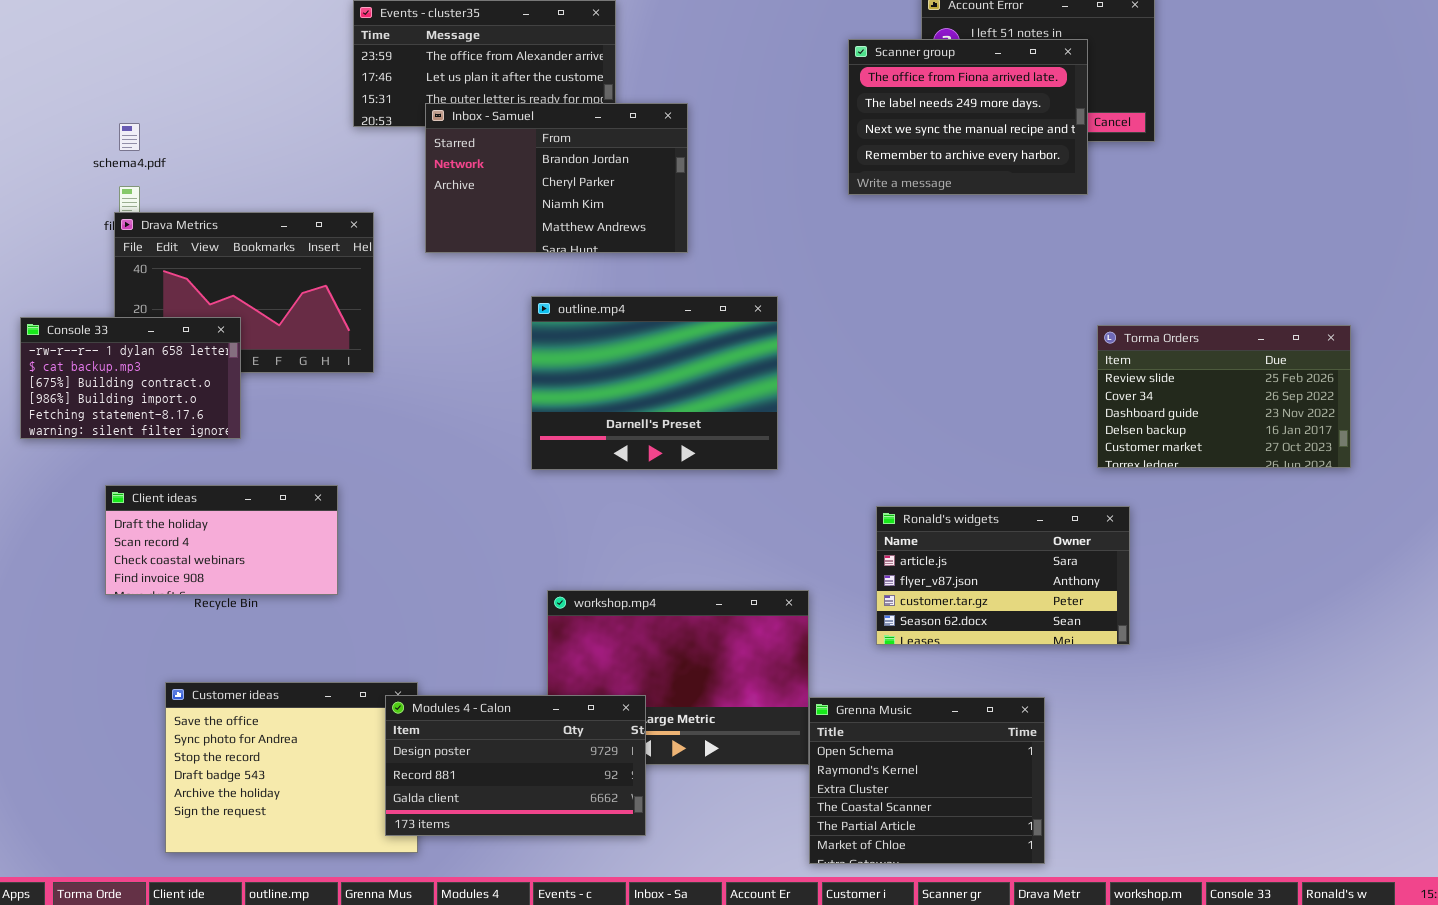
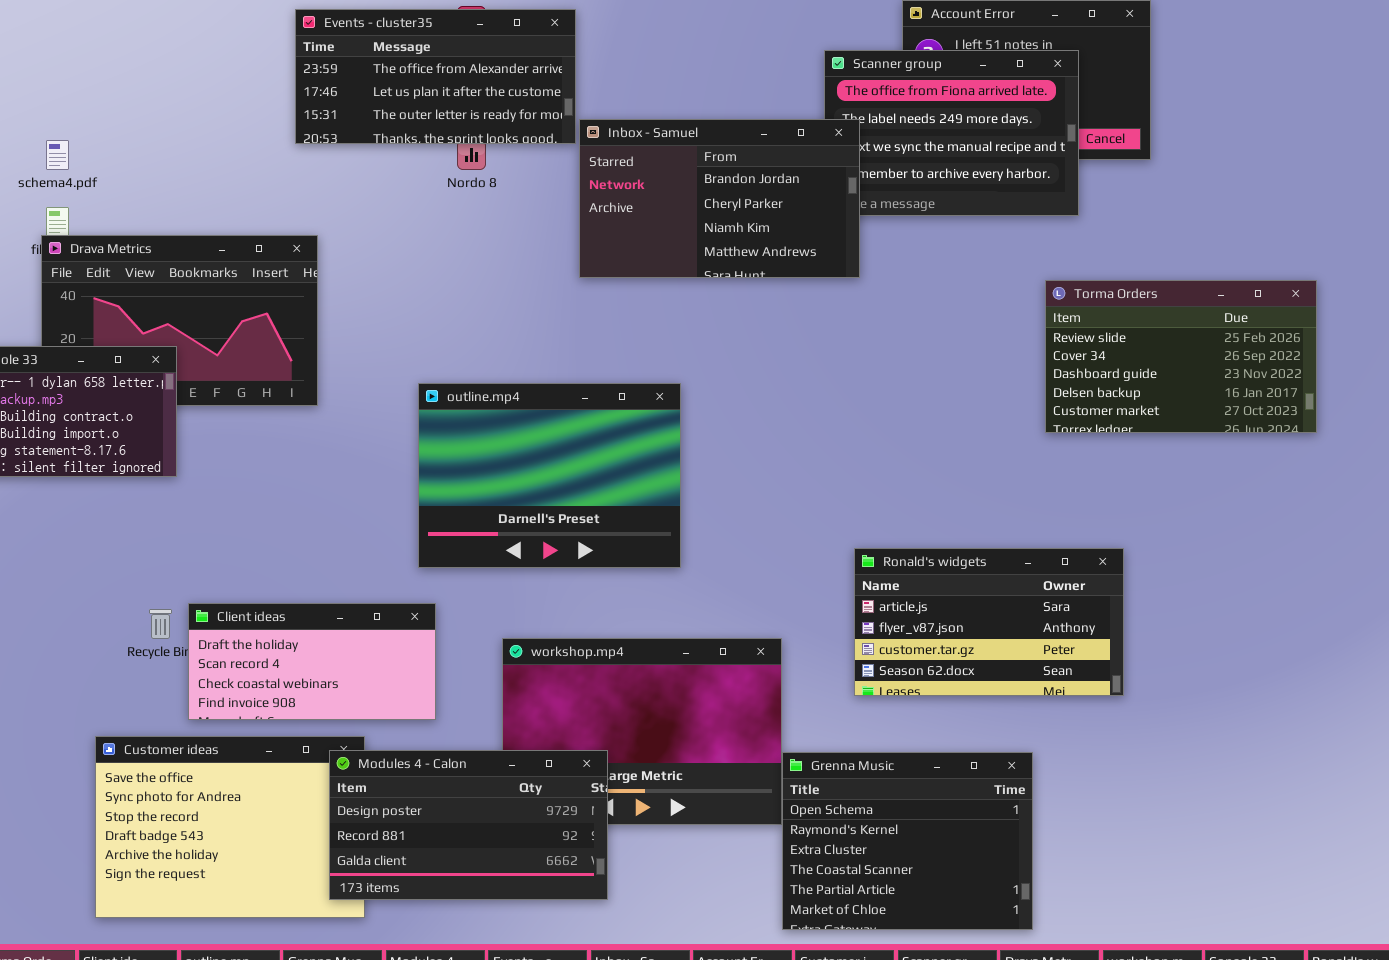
Inbox - Samuel: [425,103,688,253] -> [579,119,860,278], moved
outline.mp4: [531,296,778,470] -> [418,383,681,568], moved
Torma Orders: [1097,325,1351,468] -> [1045,280,1317,433], moved
Client ideas: [105,485,338,595] -> [188,603,436,720], moved

